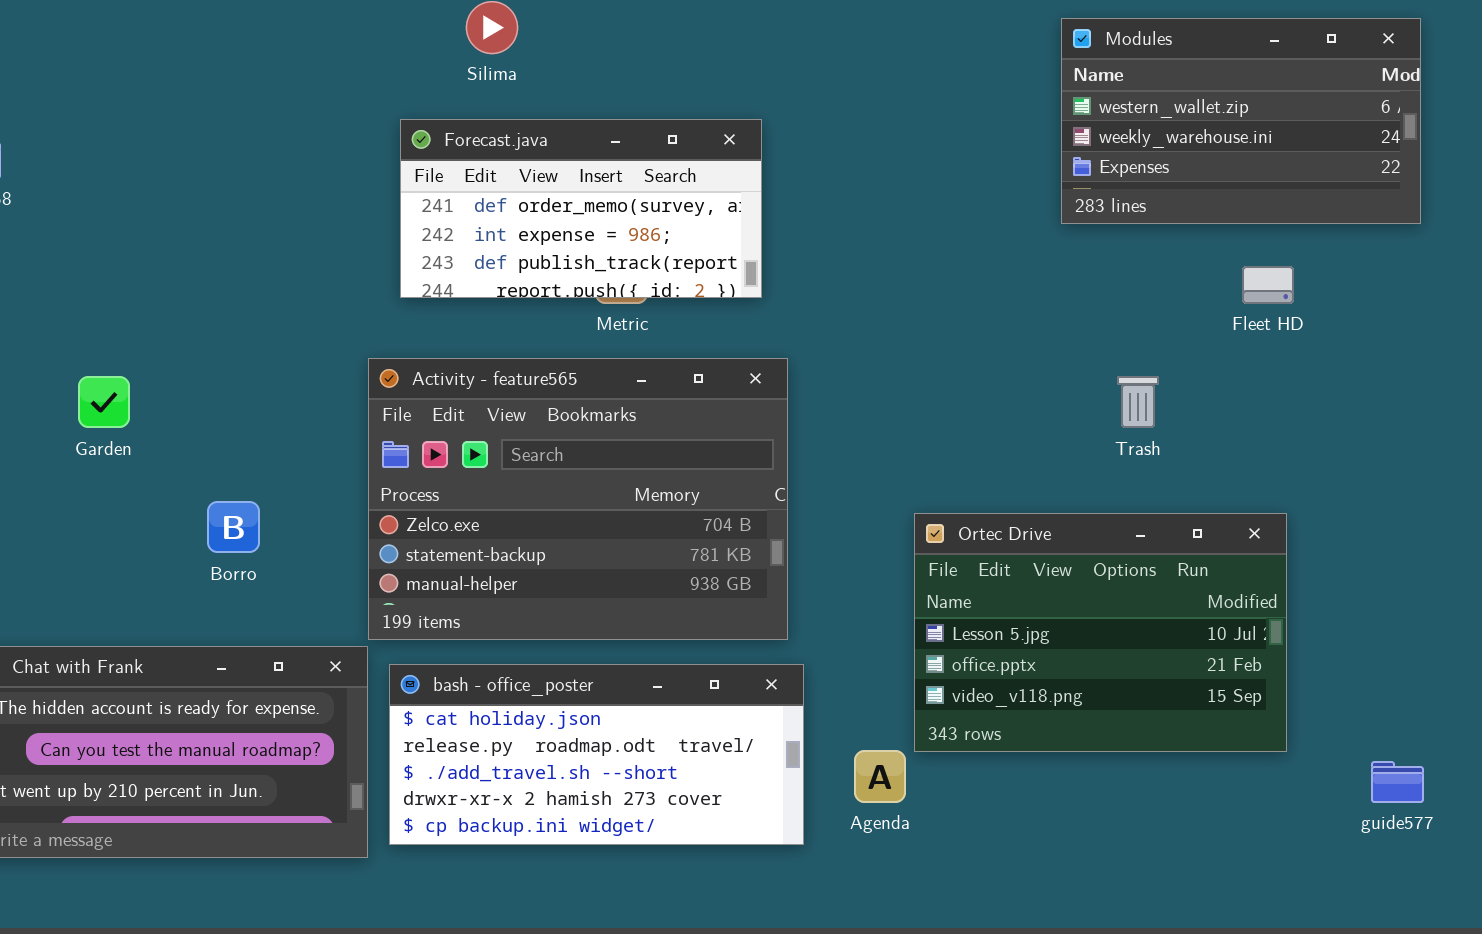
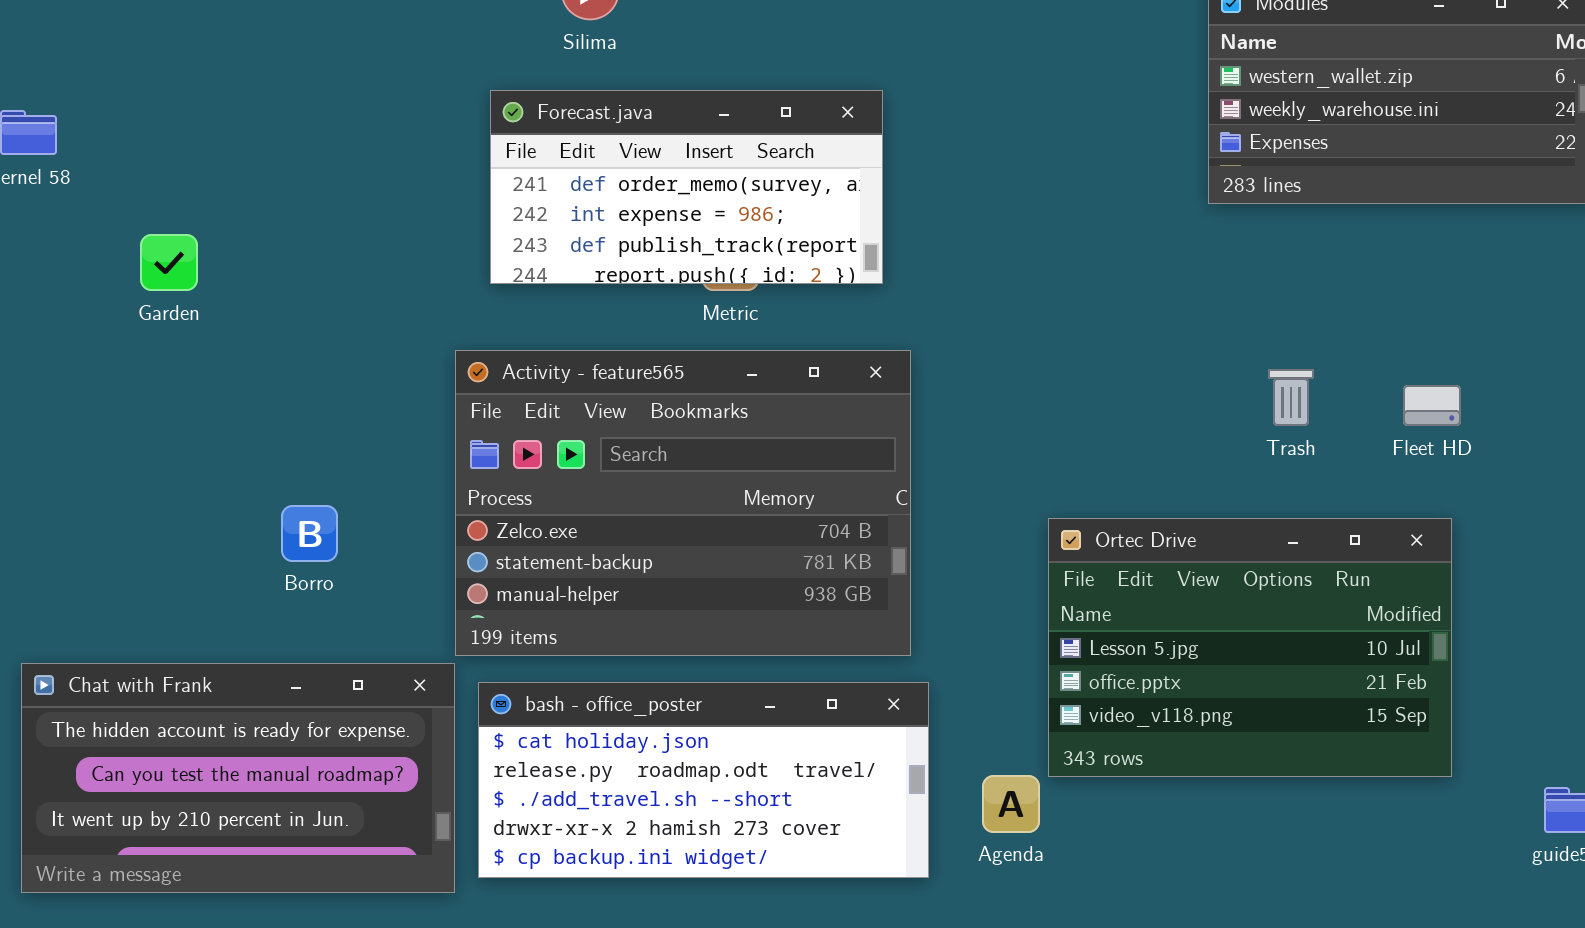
Fleet HD: [1242,266,1294,304] -> [1403,385,1461,426], moved
Garden: [78,376,130,428] -> [140,234,198,291], moved

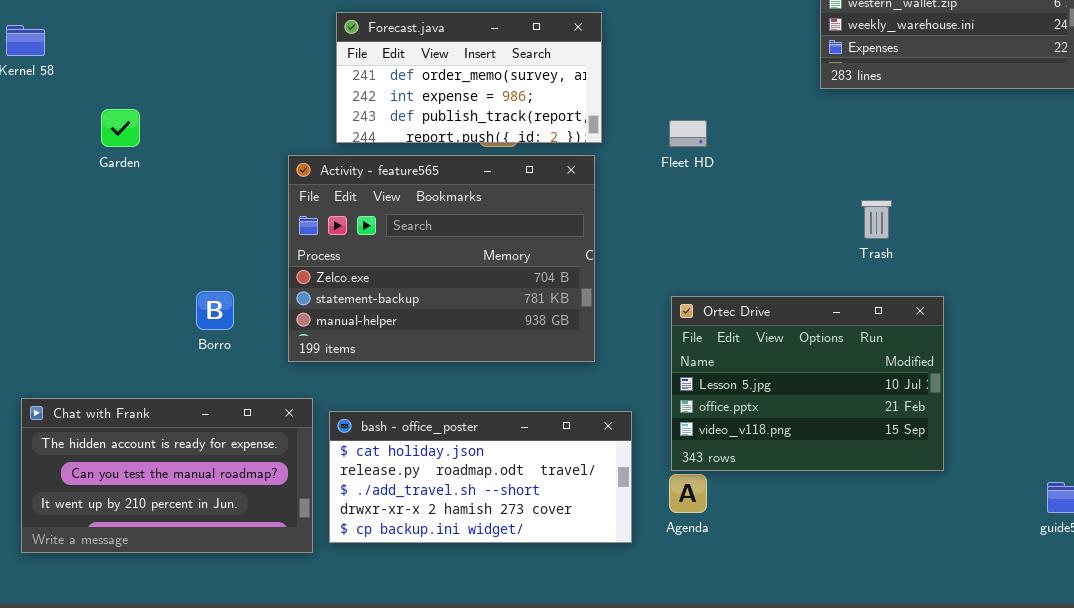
Activity - feature565: [455,350,911,656] -> [288,155,595,362], moved
Fleet HD: [1403,385,1461,426] -> [669,120,707,147], moved
Ortec Drive: [1048,518,1452,777] -> [671,296,944,471], moved

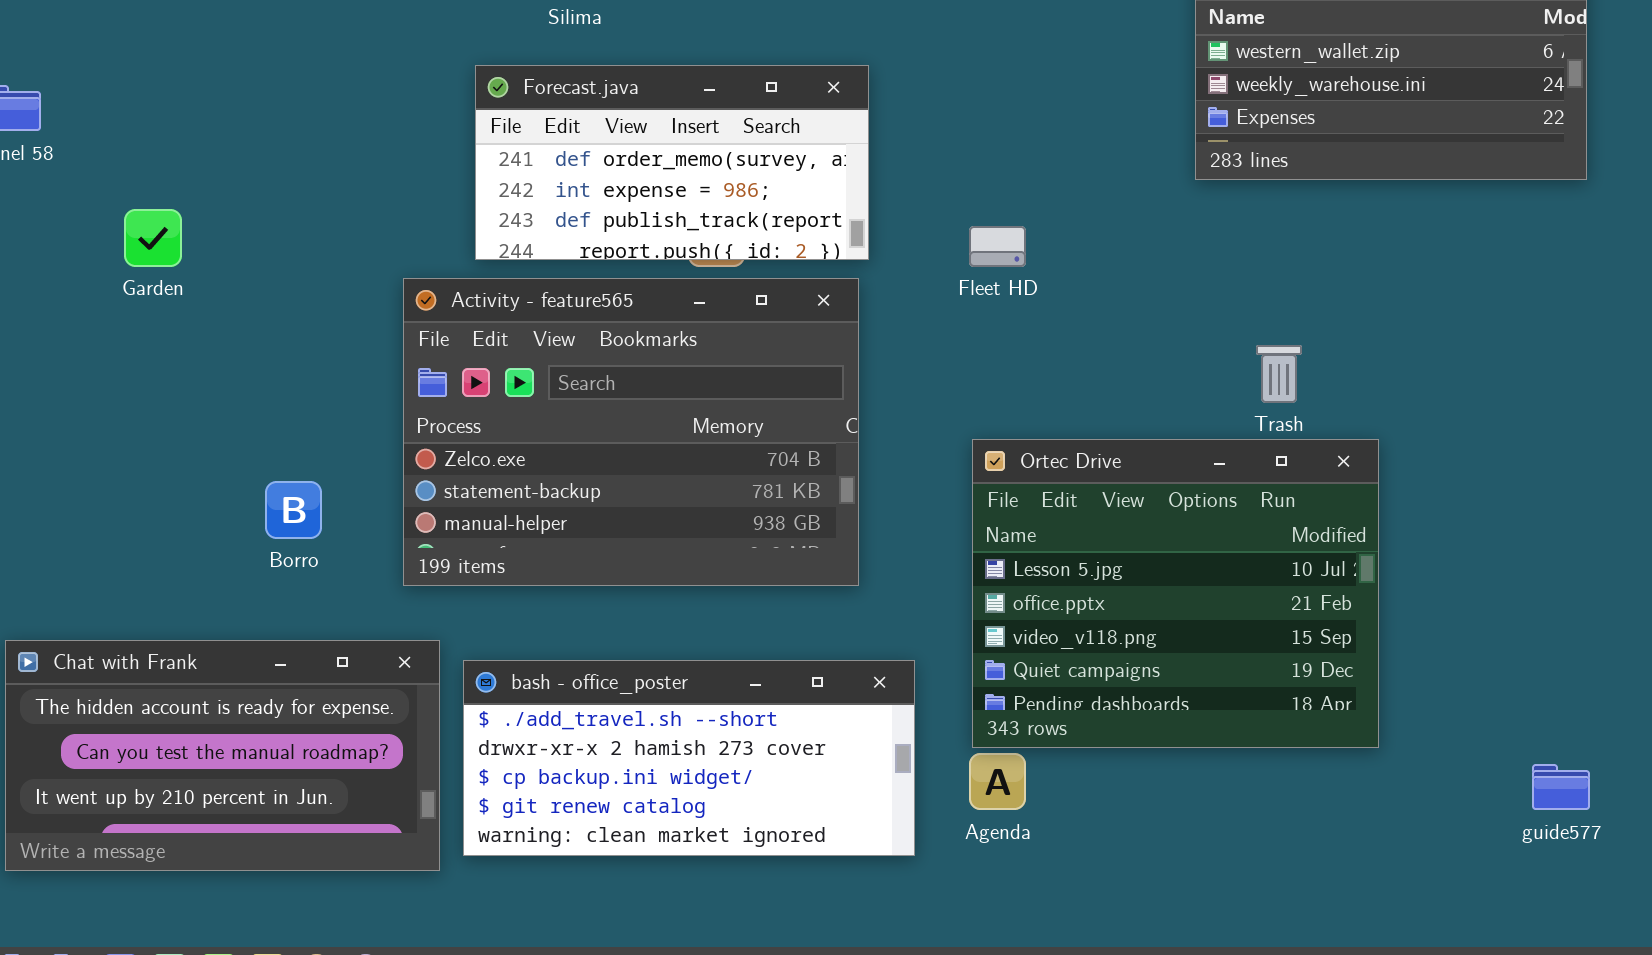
Ortec Drive: [671,296,944,471] -> [972,439,1379,748], resized
bash - office_poster: [329,411,632,543] -> [463,660,915,856], scrolled down 2 rows

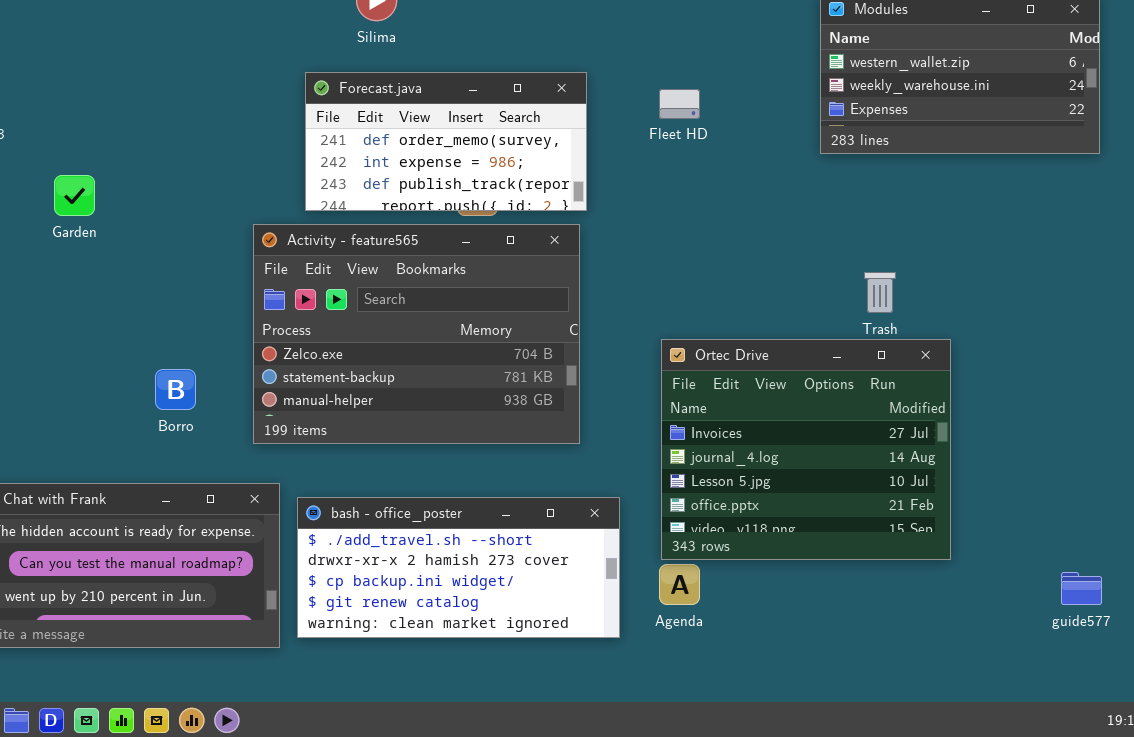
Fleet HD: [969,226,1026,267] -> [659,89,700,119], moved
Ortec Drive: [972,439,1379,748] -> [661,339,951,560], scrolled up 2 rows

